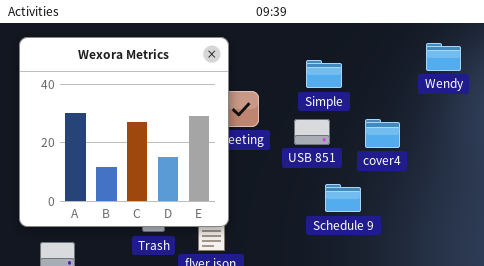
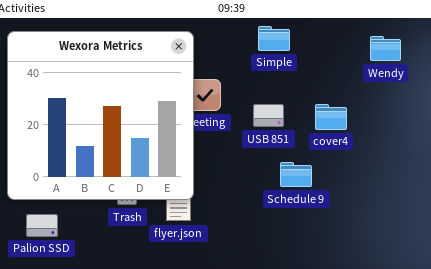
Simple: [306,60,342,88] -> [258,26,290,51], moved

